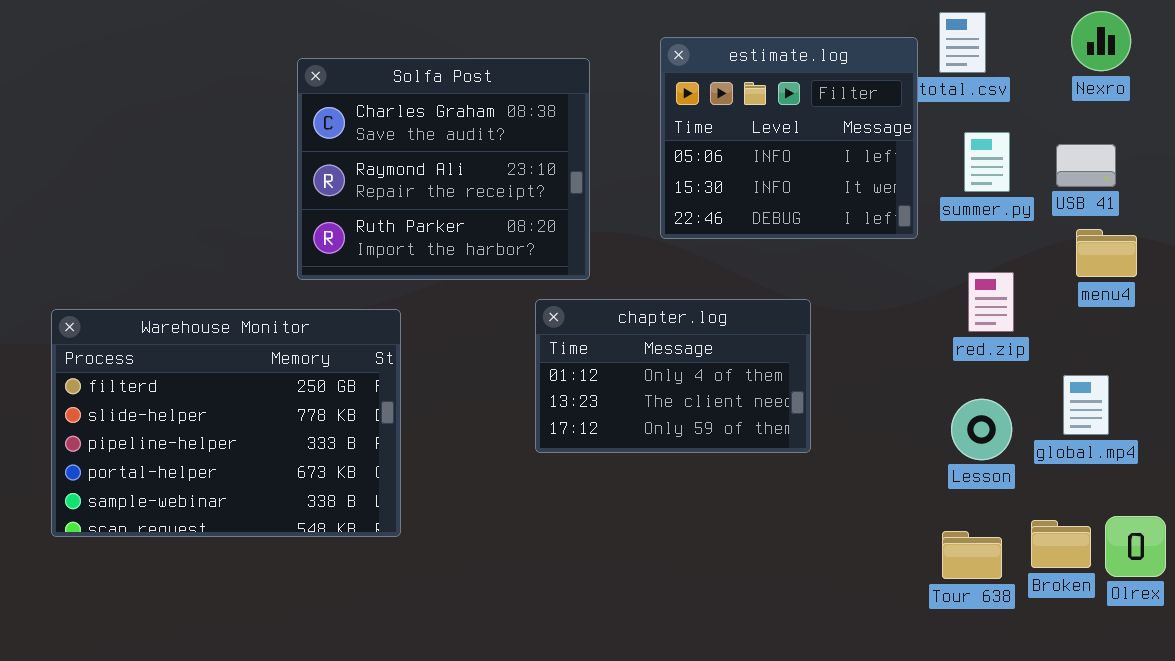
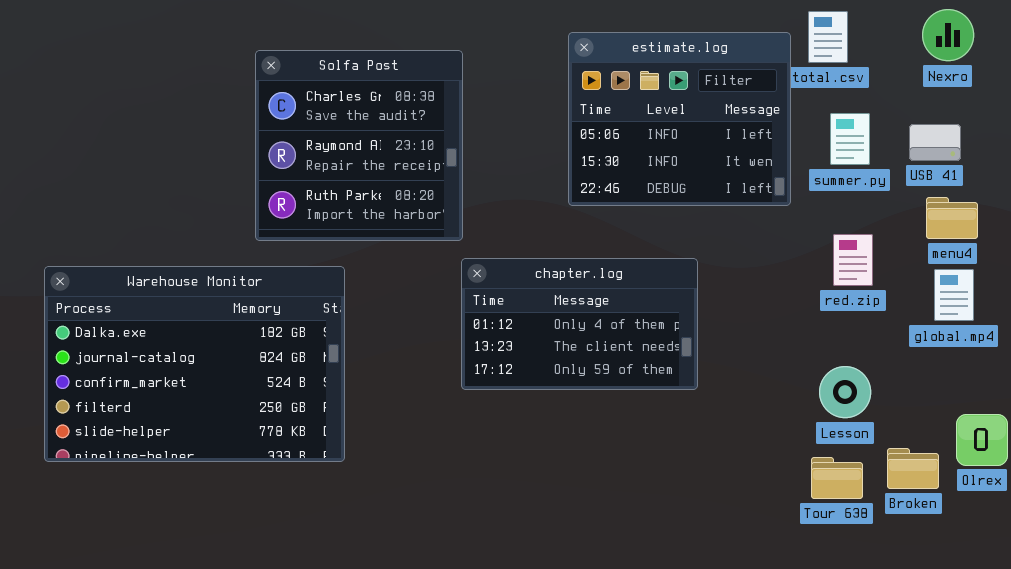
Solfa Post: [297,58,590,280] -> [255,50,463,241], resized
Warehouse Monitor: [51,309,401,537] -> [44,266,345,462], scrolled up 3 rows
global.mp4: [1063,375,1109,435] -> [934,269,974,321], moved
Lesson: [951,399,1012,460] -> [819,366,871,418], moved
Olrex: [1105,516,1166,577] -> [956,414,1008,466], moved

